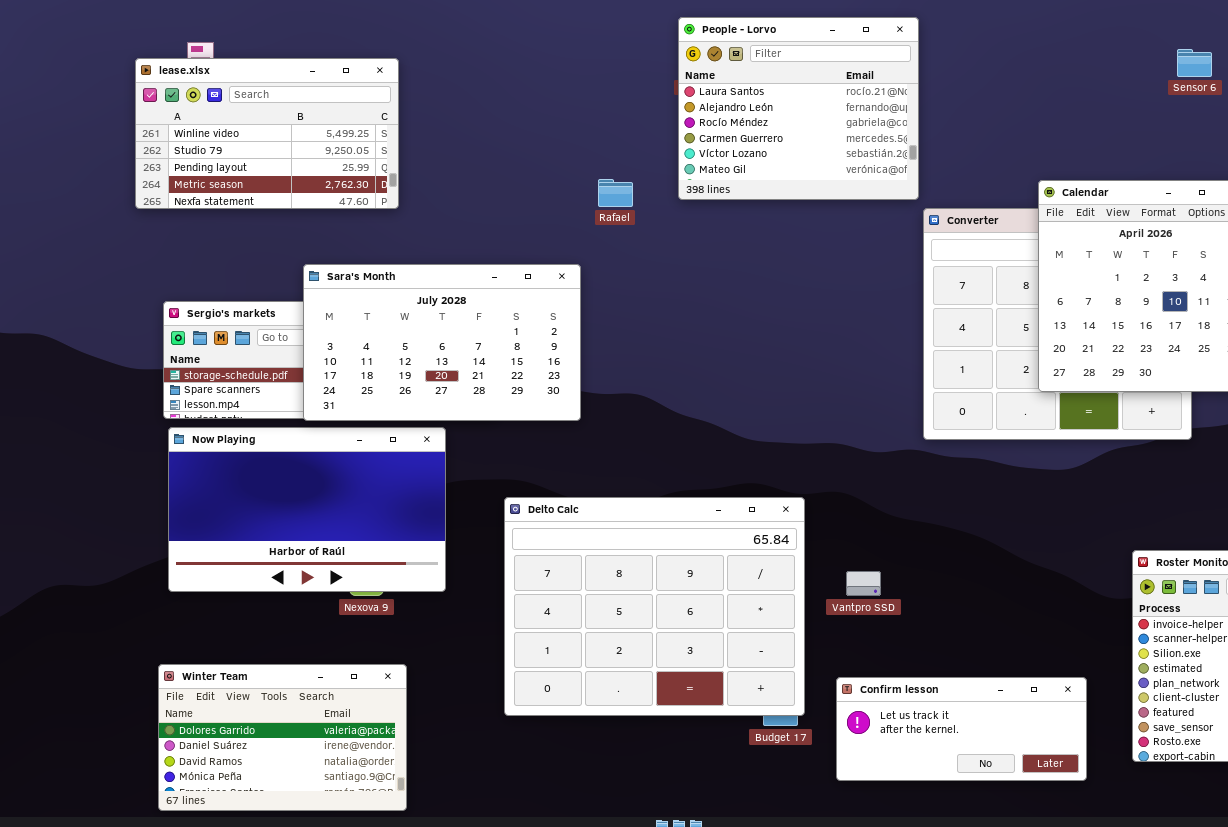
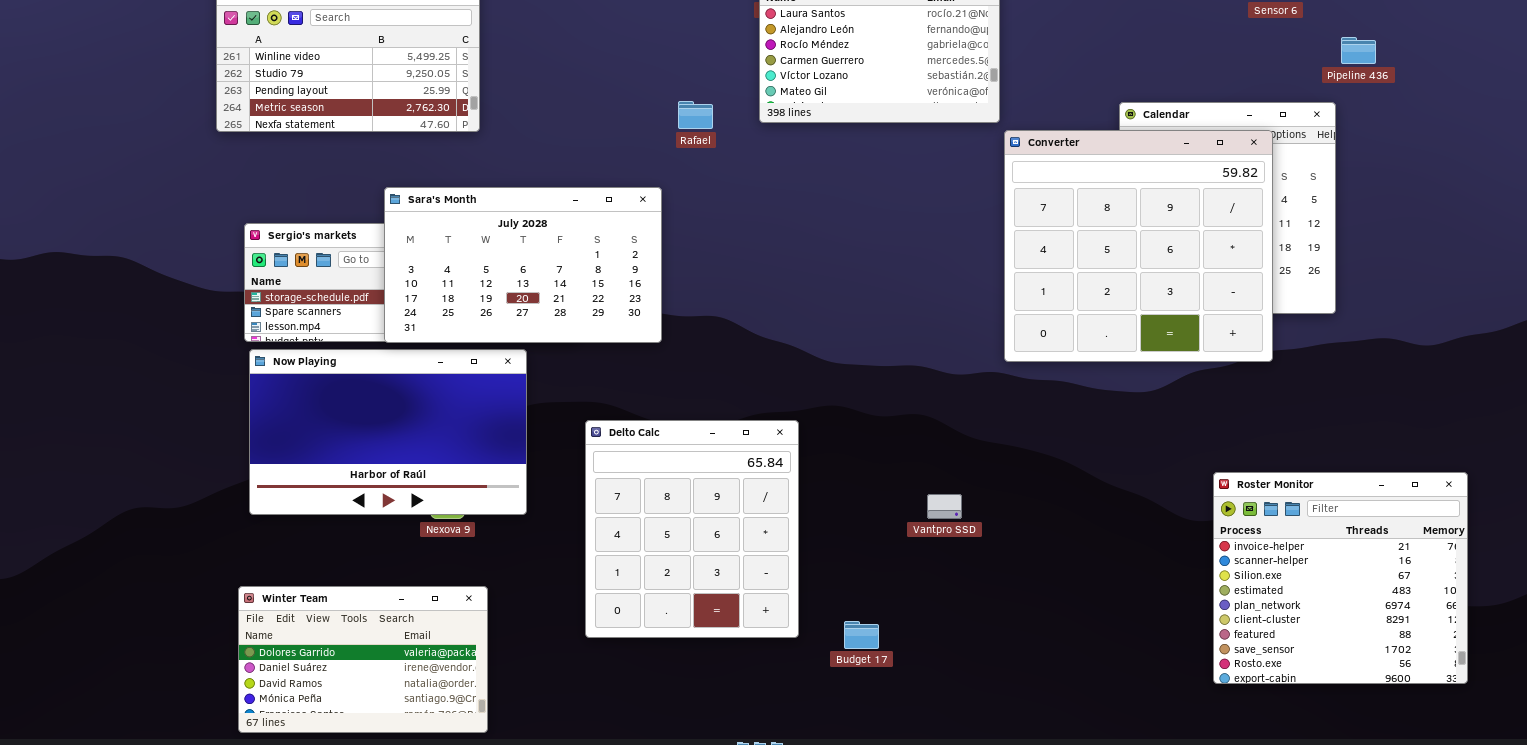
Converter: [923,208,1192,440] -> [1004,130,1273,362], raised
Delto Calc: [504,497,805,716] -> [585,420,799,638], resized
Confirm lesson: [836,677,1087,781] -> none, closed

